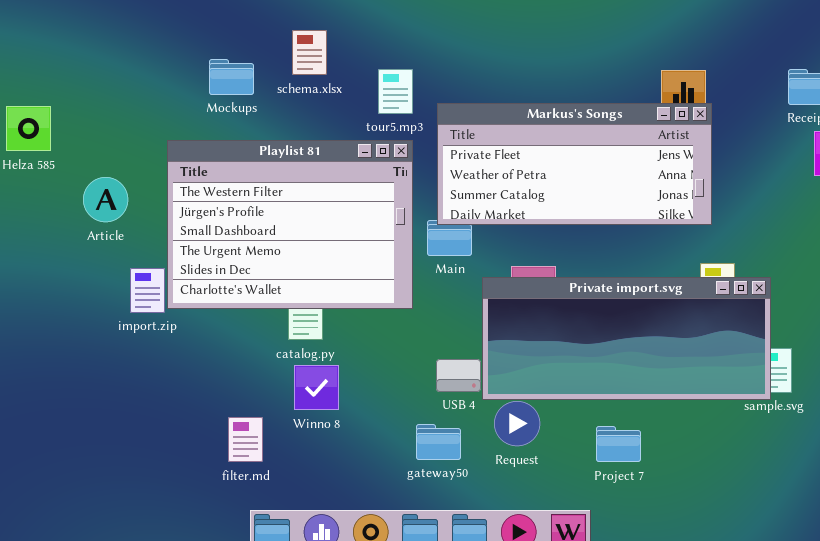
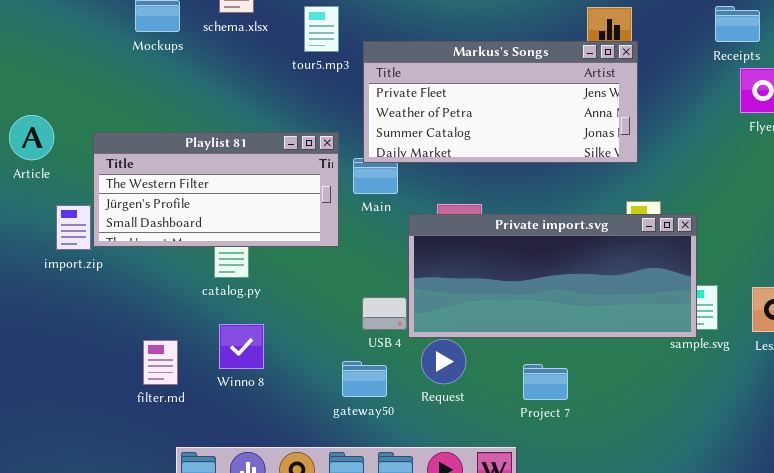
Playlist 81: [167,140,413,309] -> [93,132,339,247], resized
Winno 8: [294,365,339,410] -> [219,324,264,369], moved
filter.md: [228,417,263,462] -> [143,340,178,385], moved

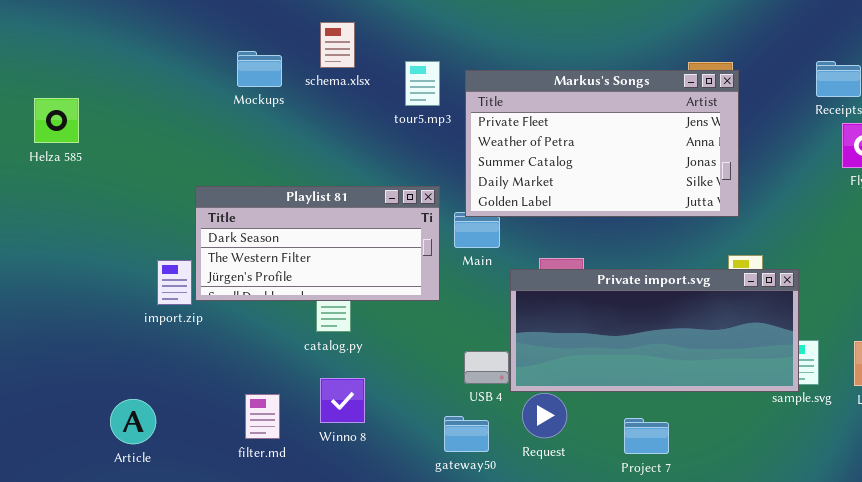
Markus's Songs: [363,41,638,163] -> [465,70,739,217], resized
Article: [9,115,54,160] -> [110,399,156,444], moved
Playlist 81: [93,132,339,247] -> [195,186,440,301], scrolled up 1 row

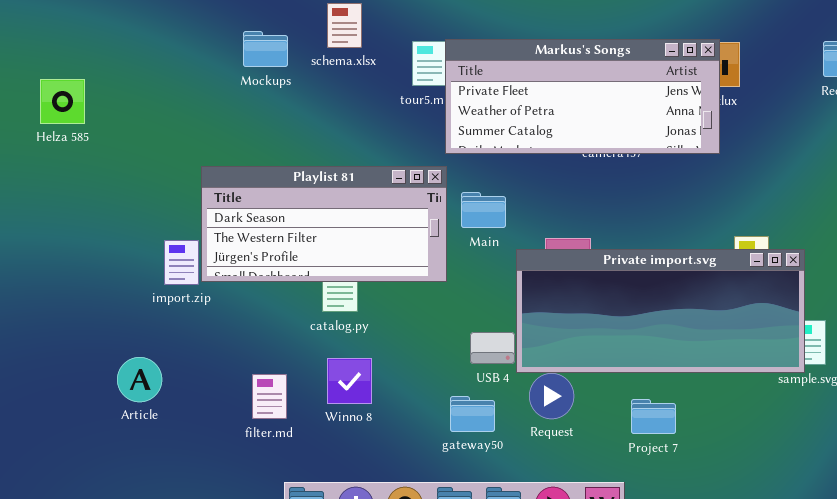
Markus's Songs: [465,70,739,217] -> [445,39,720,154], moved, resized
Article: [110,399,156,444] -> [117,357,162,402], moved

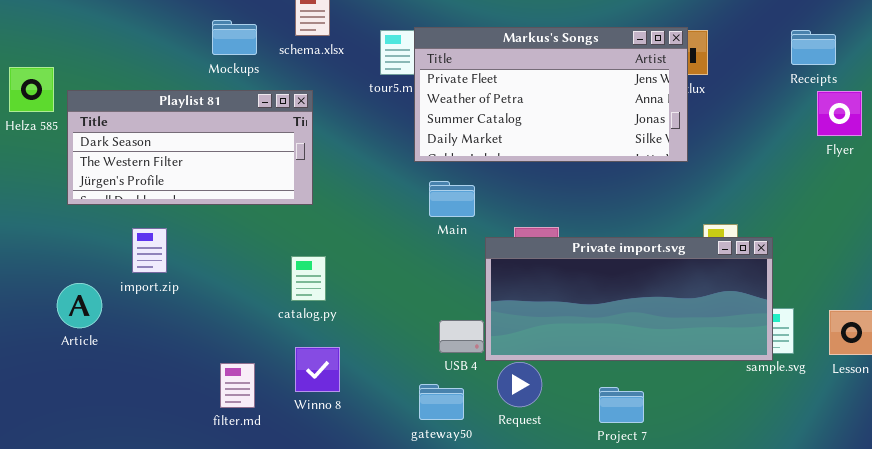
Markus's Songs: [445,39,720,154] -> [414,27,688,162], resized
Playlist 81: [201,166,447,282] -> [67,90,313,205], moved
Article: [117,357,162,402] -> [57,283,102,328], moved

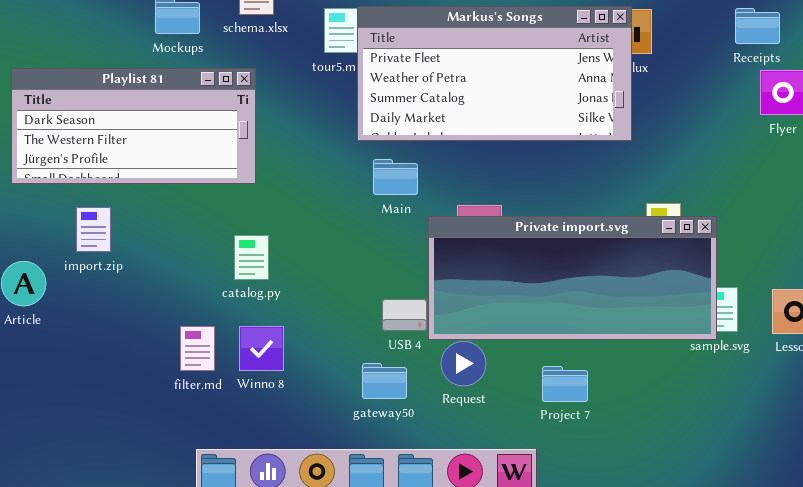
filter.md: [220,363,255,408] -> [180,326,215,371], moved

